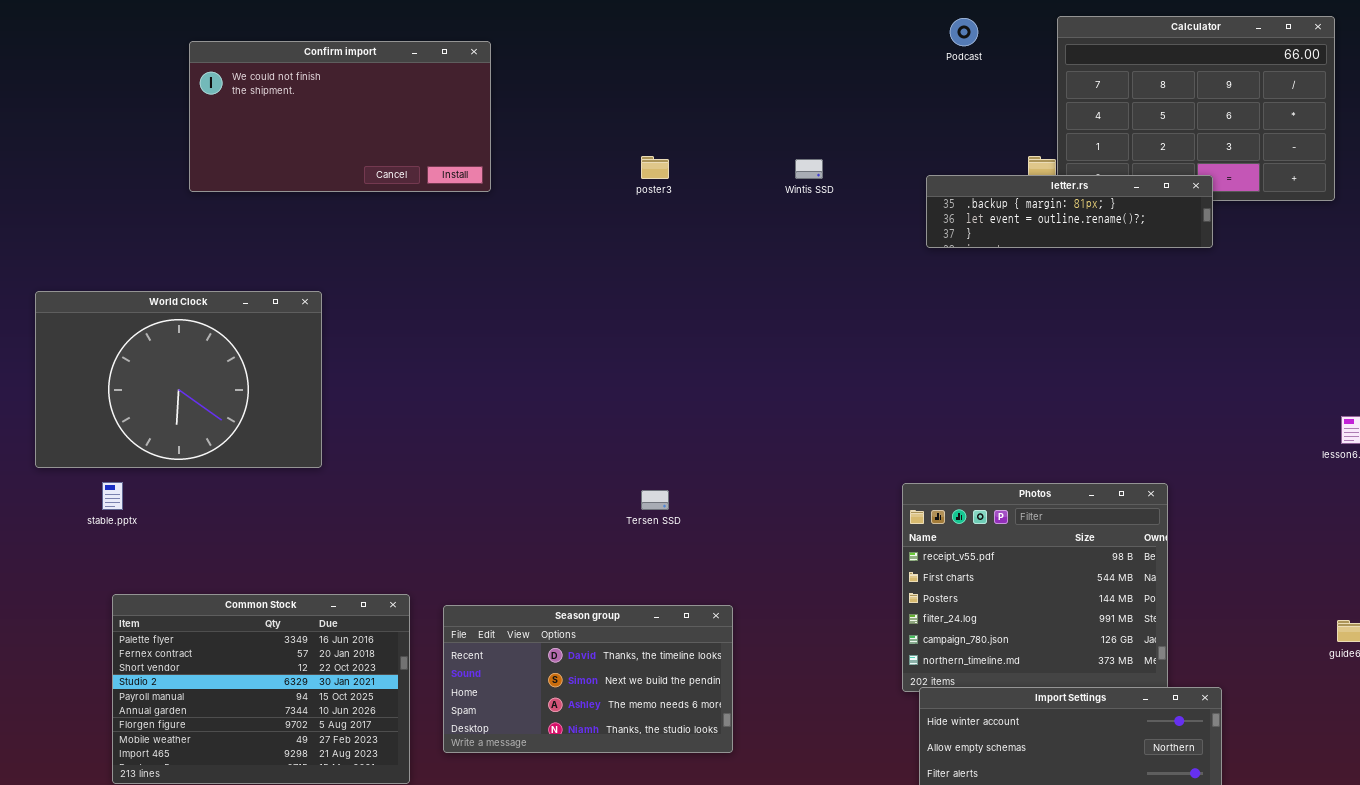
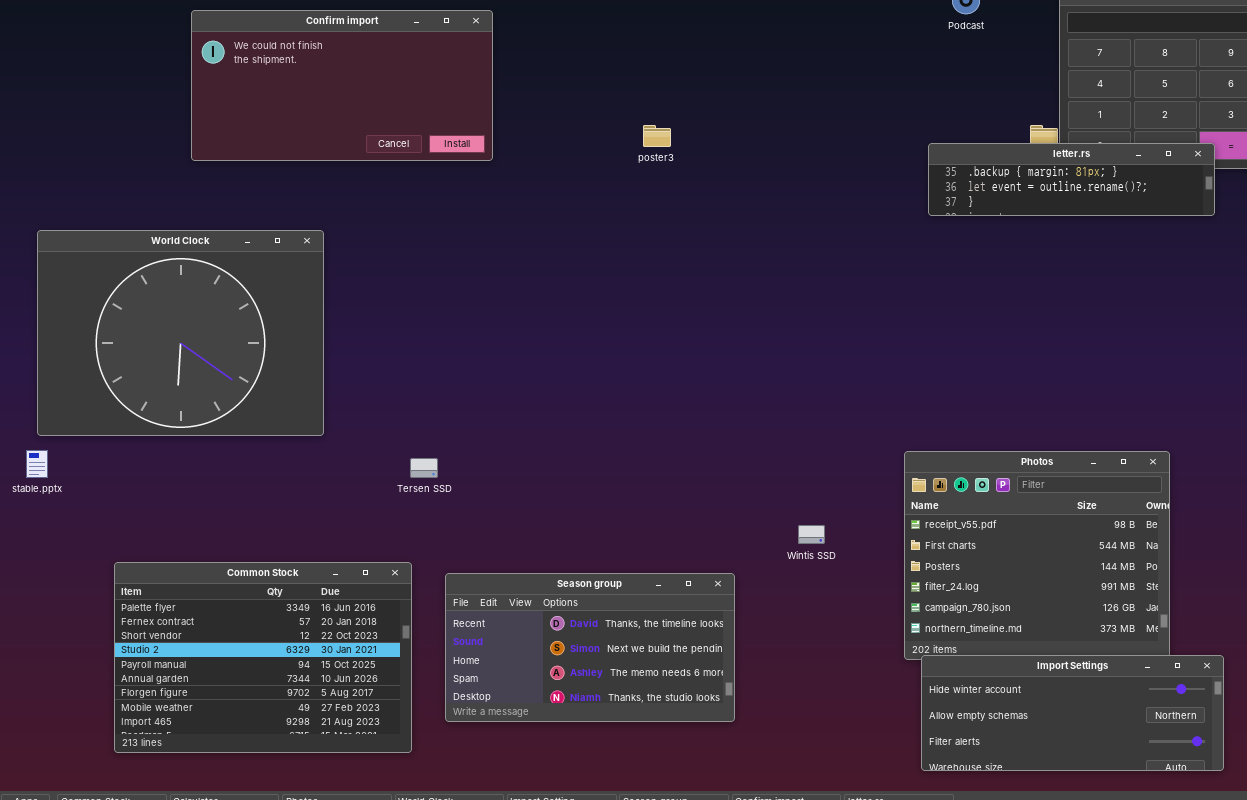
Wintis SSD: [795,159,823,179] -> [798,525,825,544], moved
World Clock: [35,291,322,468] -> [37,230,324,436], resized
stable.pptx: [102,482,123,510] -> [26,450,48,478], moved
Tersen SSD: [641,490,669,510] -> [410,458,438,478], moved

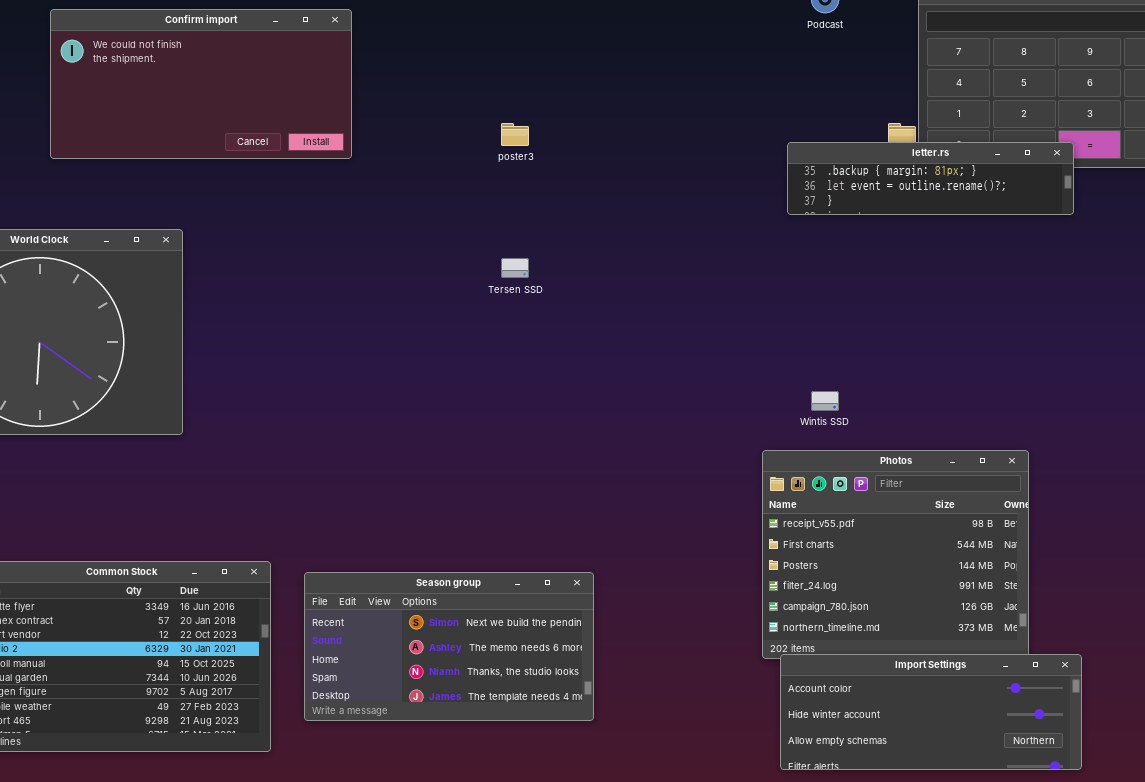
Tersen SSD: [410,458,438,478] -> [501,258,529,278], moved
Wintis SSD: [798,525,825,544] -> [811,391,839,411], moved
Season group: [445,573,735,722] -> [304,572,594,721], scrolled down 1 row
Import Settings: [921,655,1224,771] -> [780,654,1082,770], scrolled up 1 row

